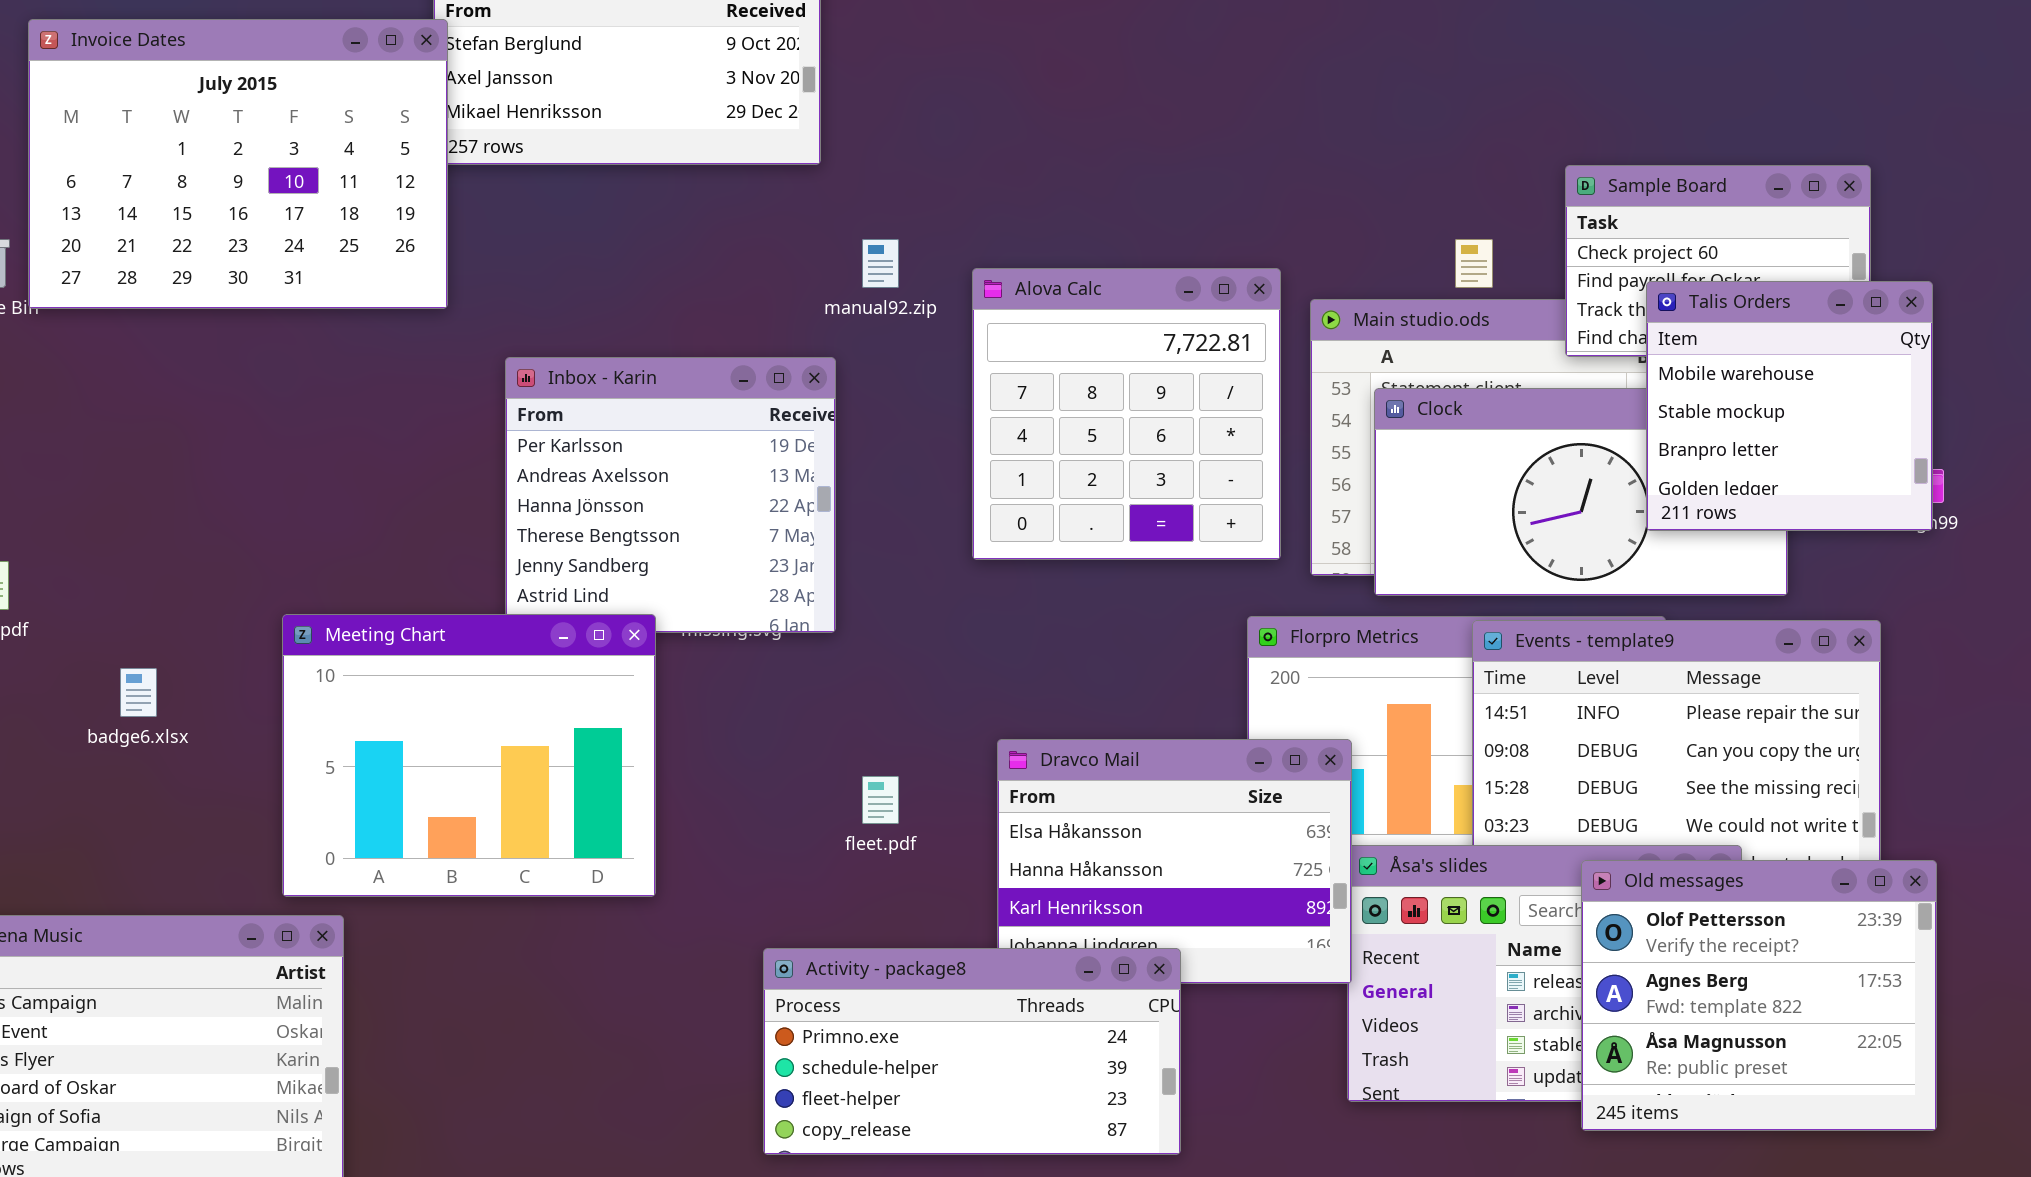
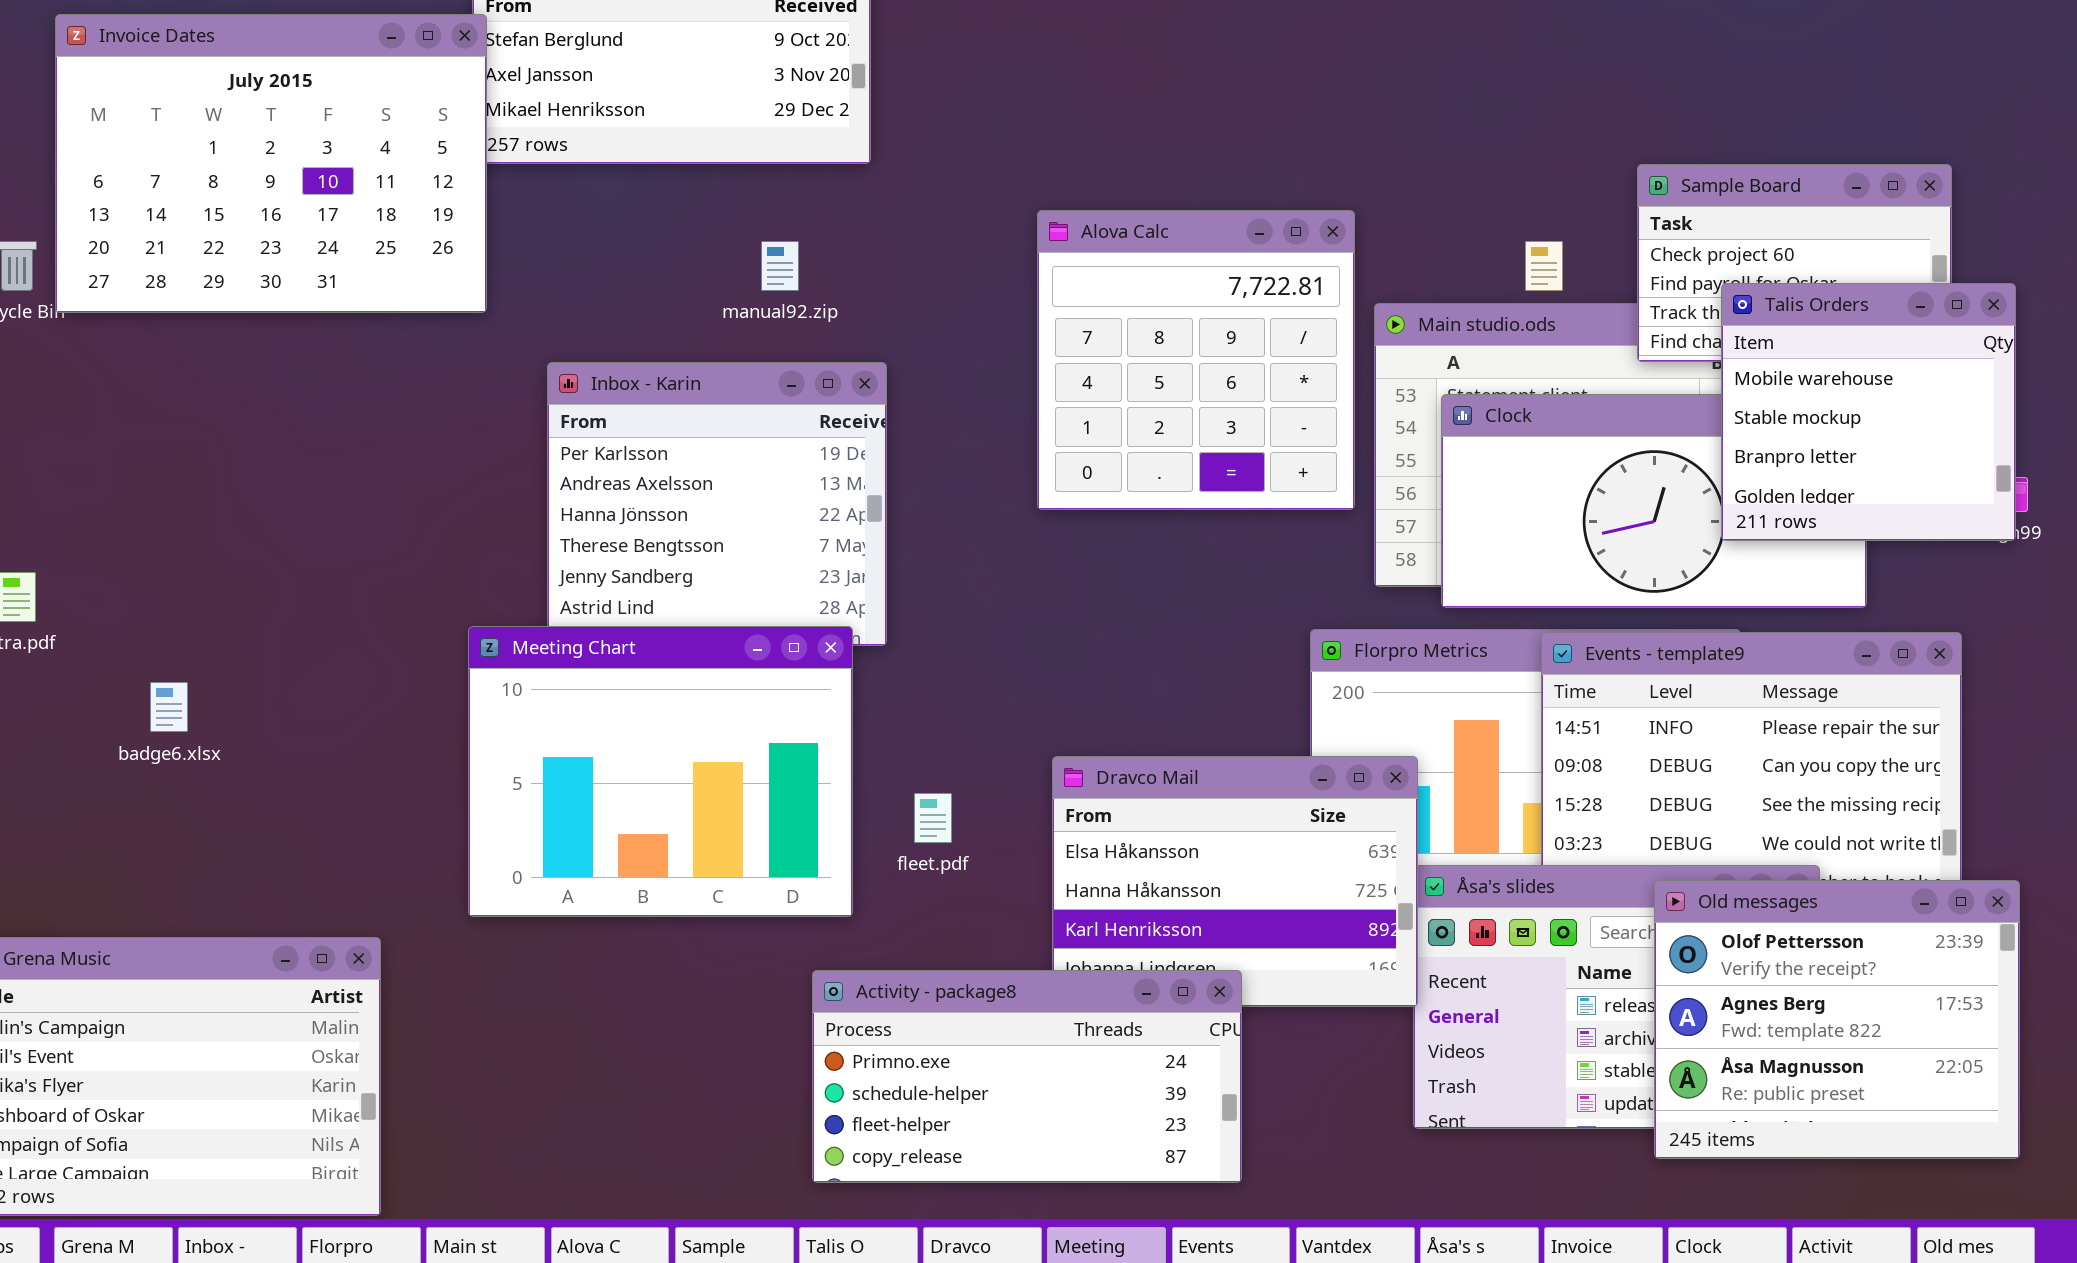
manual92.zip: [862,239,899,288] -> [761,241,799,291], moved
Alova Calc: [972,268,1281,560] -> [1037,210,1355,510], moved
Meeting Chart: [282,614,656,897] -> [468,626,853,917], moved

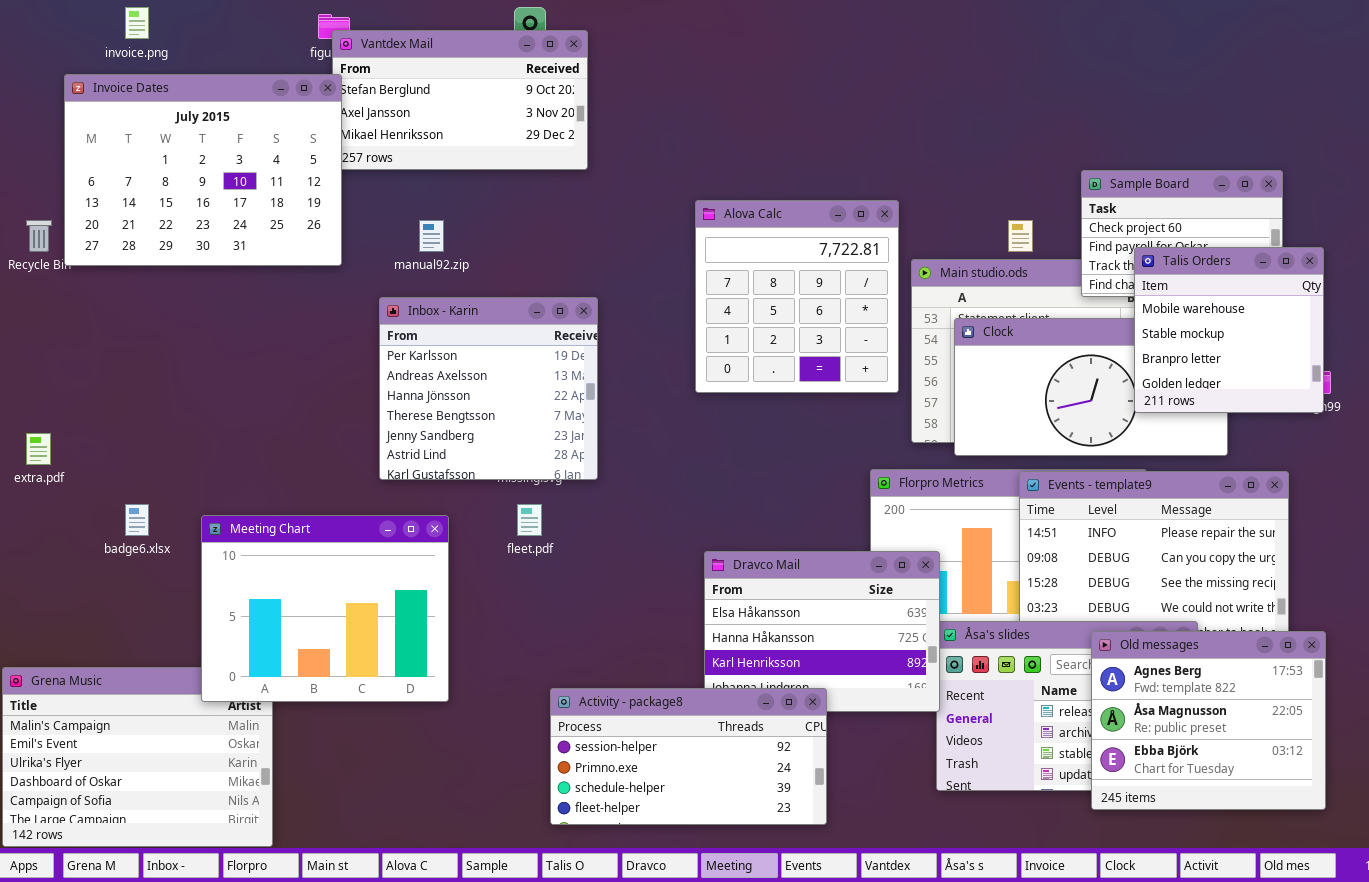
manual92.zip: [761,241,799,291] -> [419,220,444,252], moved
Meeting Chart: [468,626,853,917] -> [201,515,449,702], moved
fleet.pdf: [914,793,952,843] -> [517,504,542,536], moved
Old messages: [1654,880,2020,1159] -> [1091,631,1326,810], scrolled down 1 row
Activity - package8: [812,970,1242,1183] -> [550,688,827,825], scrolled up 1 row

